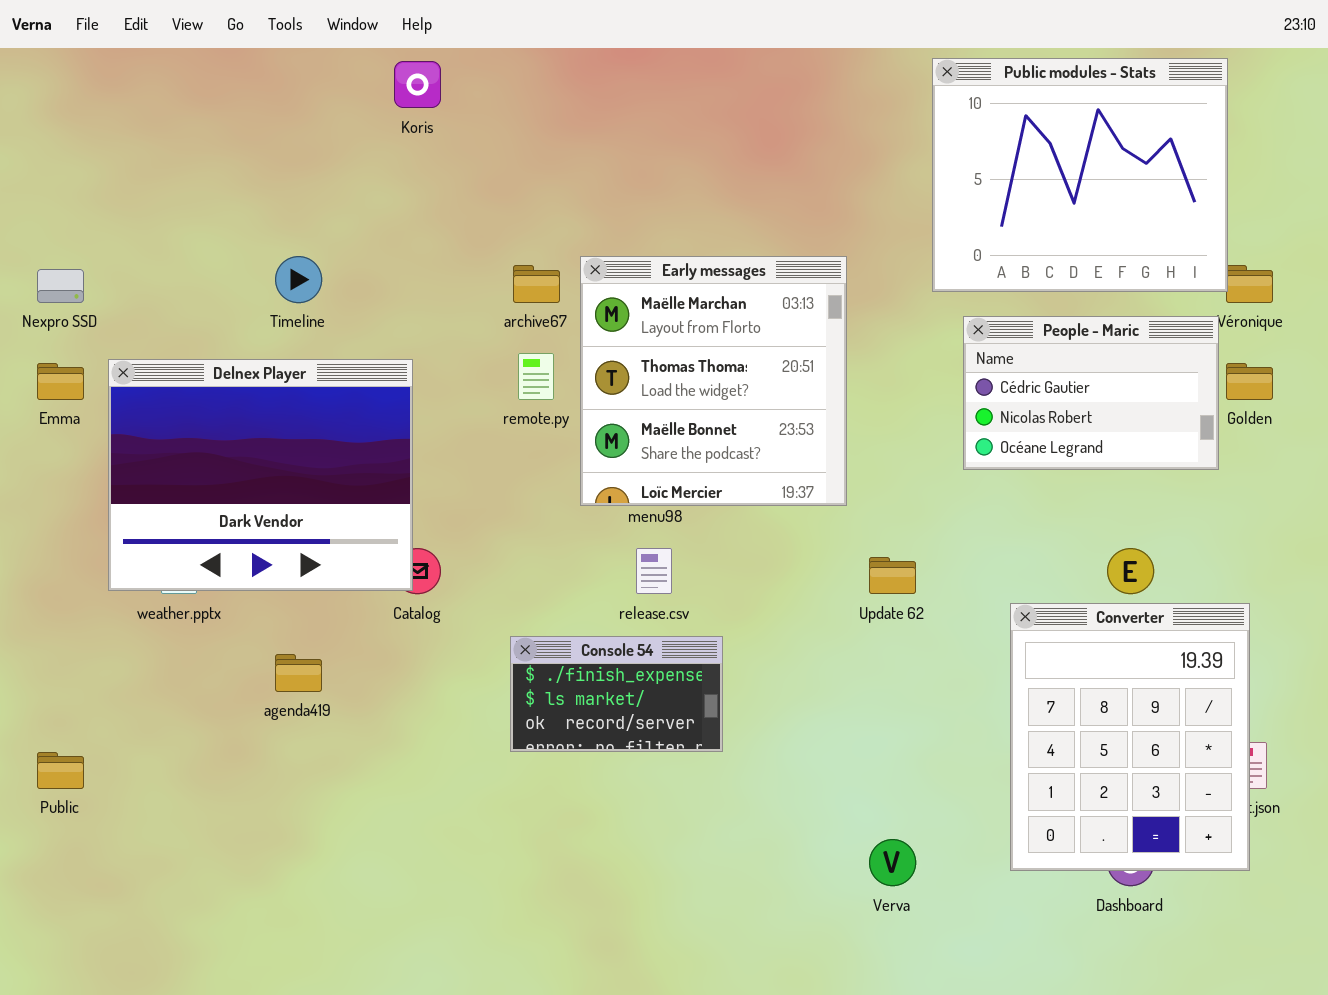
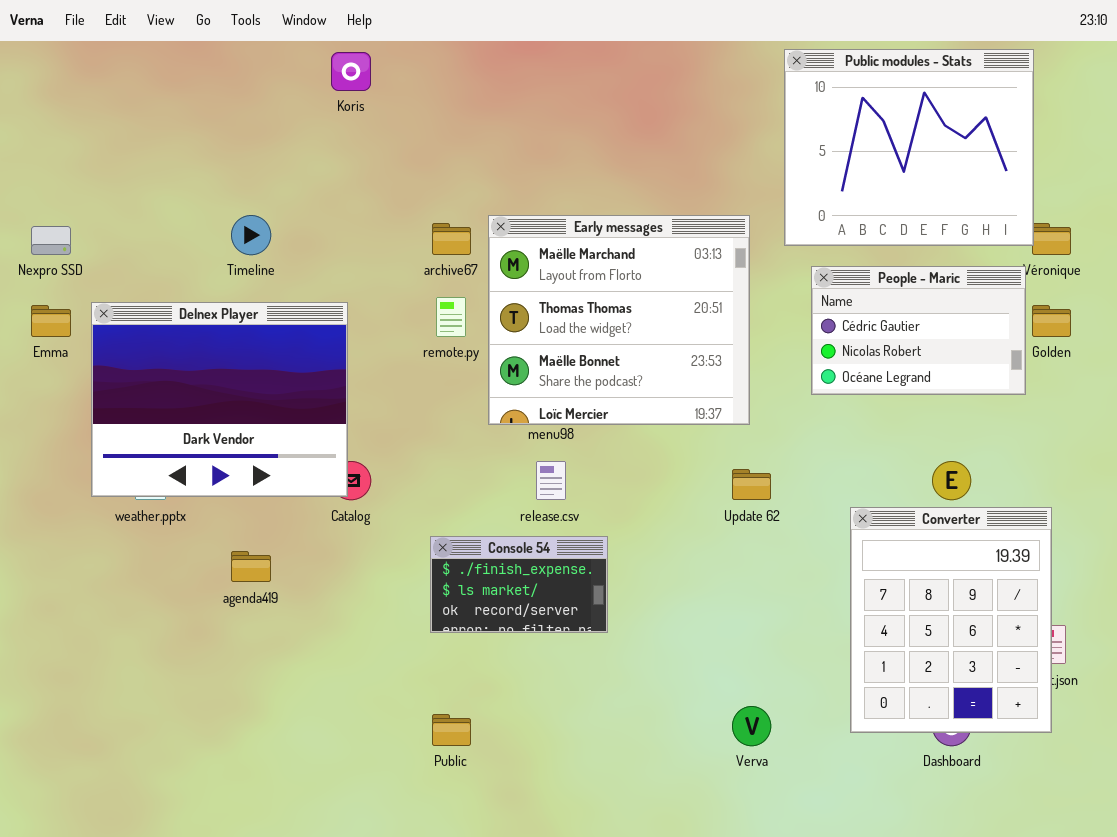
Early messages: [580,256,847,506] -> [488,215,750,425], resized
Public: [37,752,84,789] -> [432,714,471,746], moved

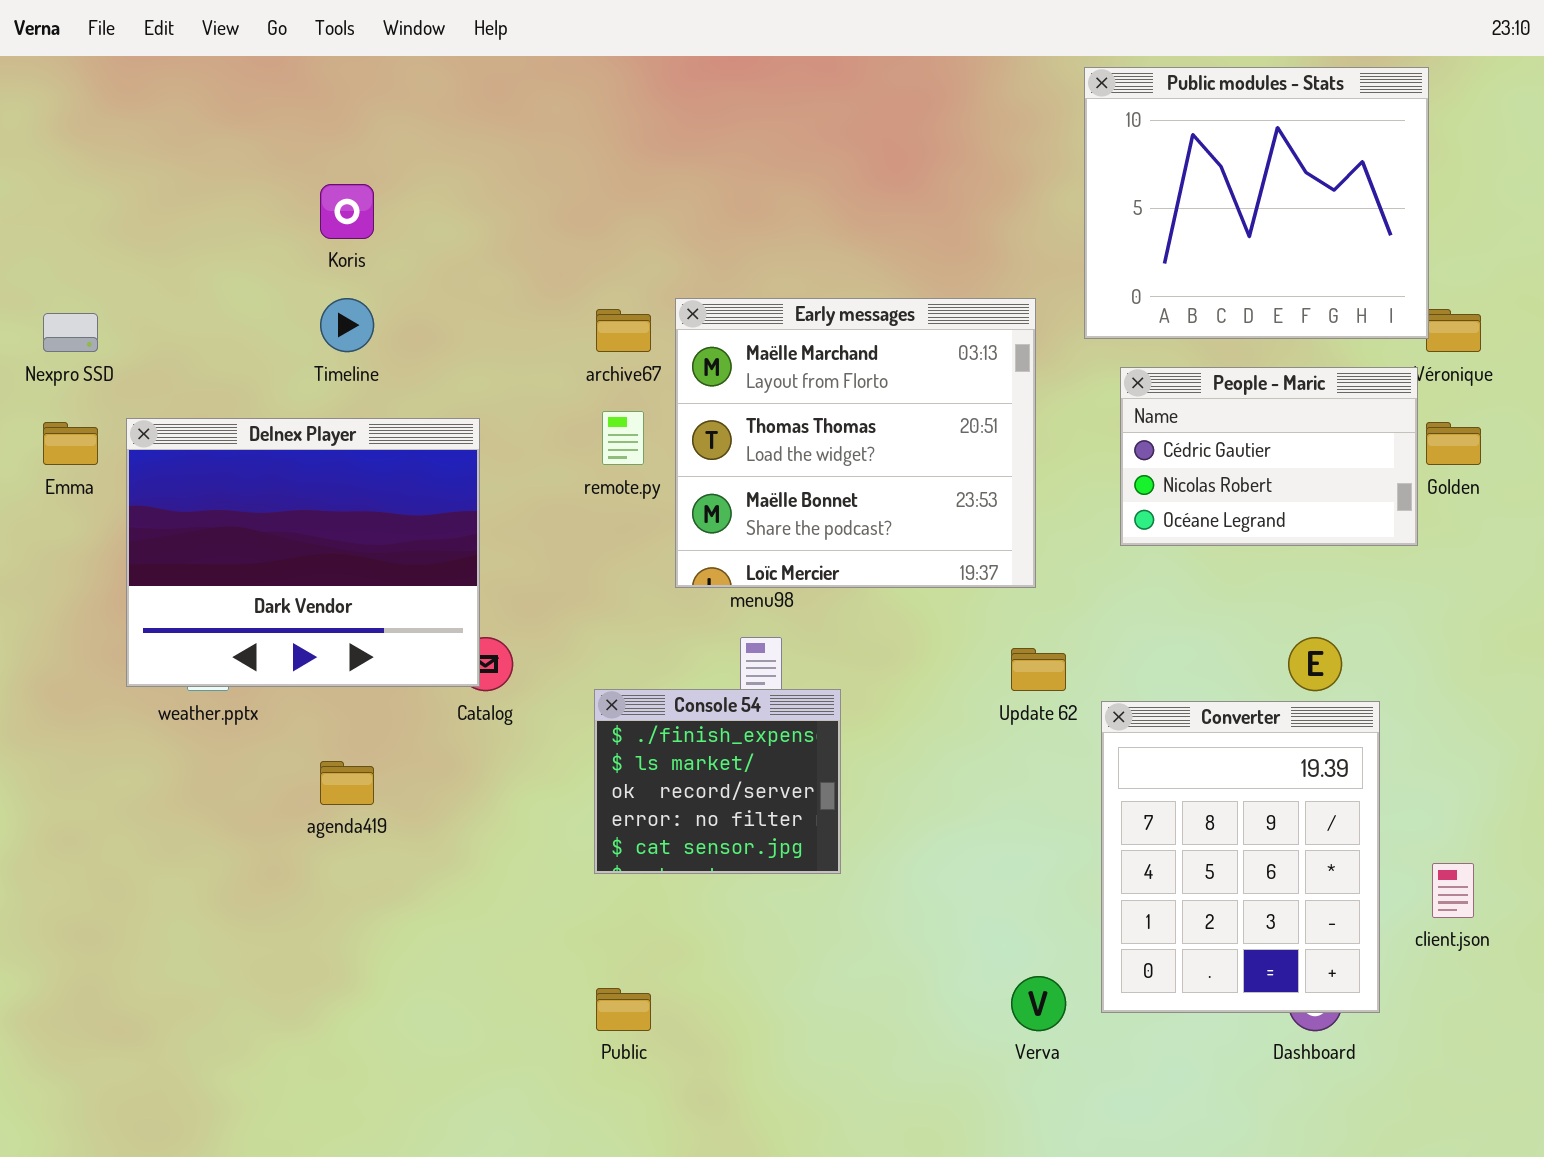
Koris: [331,52,371,91] -> [320,184,374,239], moved
Converter: [850,507,1052,733] -> [1101,701,1380,1013], moved
Console 54: [430,536,608,633] -> [594,689,841,874], resized

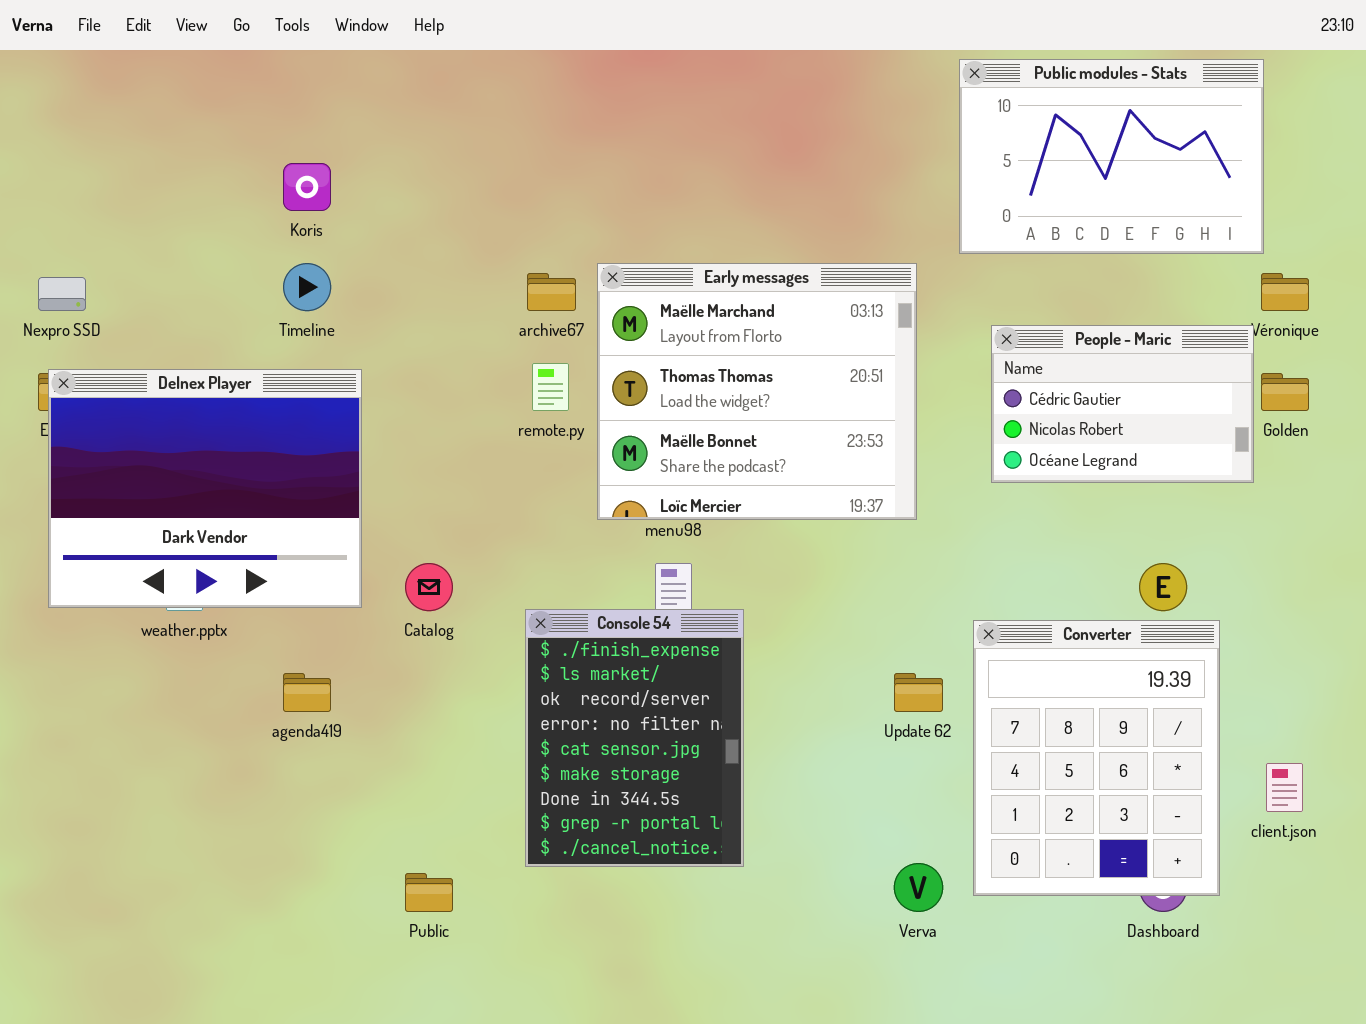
Public modules - Stats: [1084,67,1429,339] -> [959,59,1264,254], resized
Delnex Player: [126,418,480,687] -> [48,369,362,608], moved
Update 62: [1011,648,1066,691] -> [894,673,943,712], moved
Console 54: [594,689,841,874] -> [525,609,744,867], resized
Public: [596,988,651,1031] -> [405,873,453,912], moved

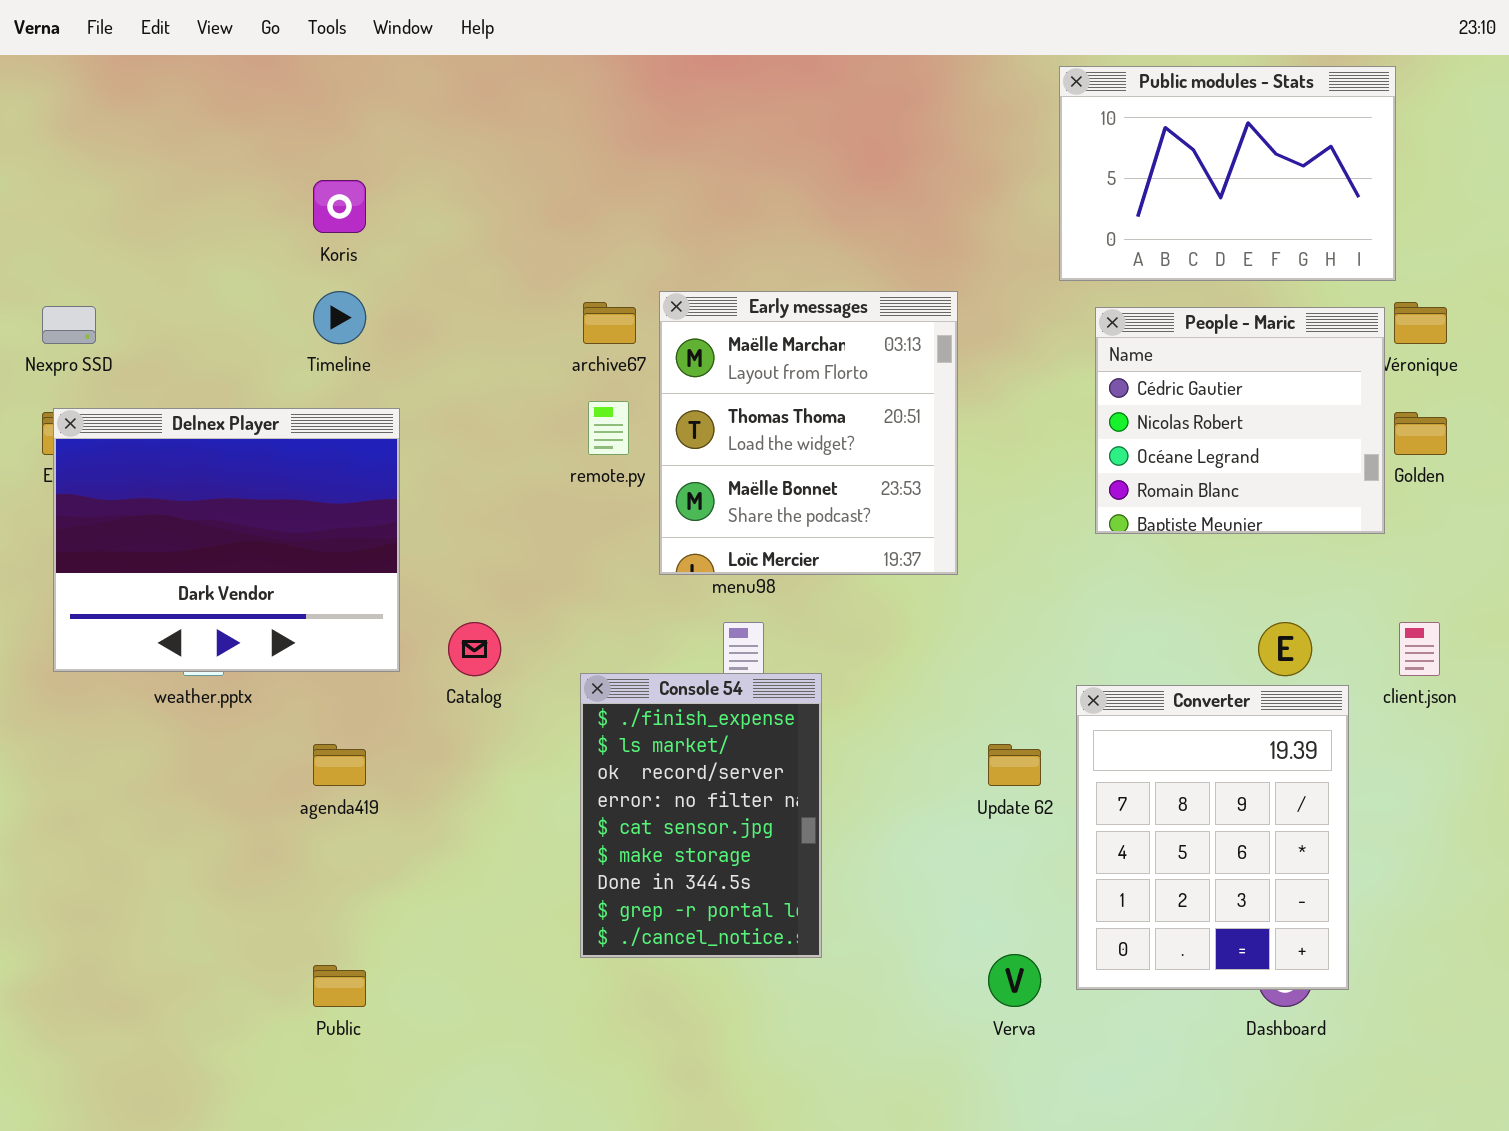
Early messages: [597,263,917,520] -> [659,291,958,575], resized
People - Maric: [991,325,1254,483] -> [1095,307,1385,534], resized
client.json: [1266,763,1303,812] -> [1399,622,1440,676], moved
Public: [405,873,453,912] -> [313,965,366,1007], moved

